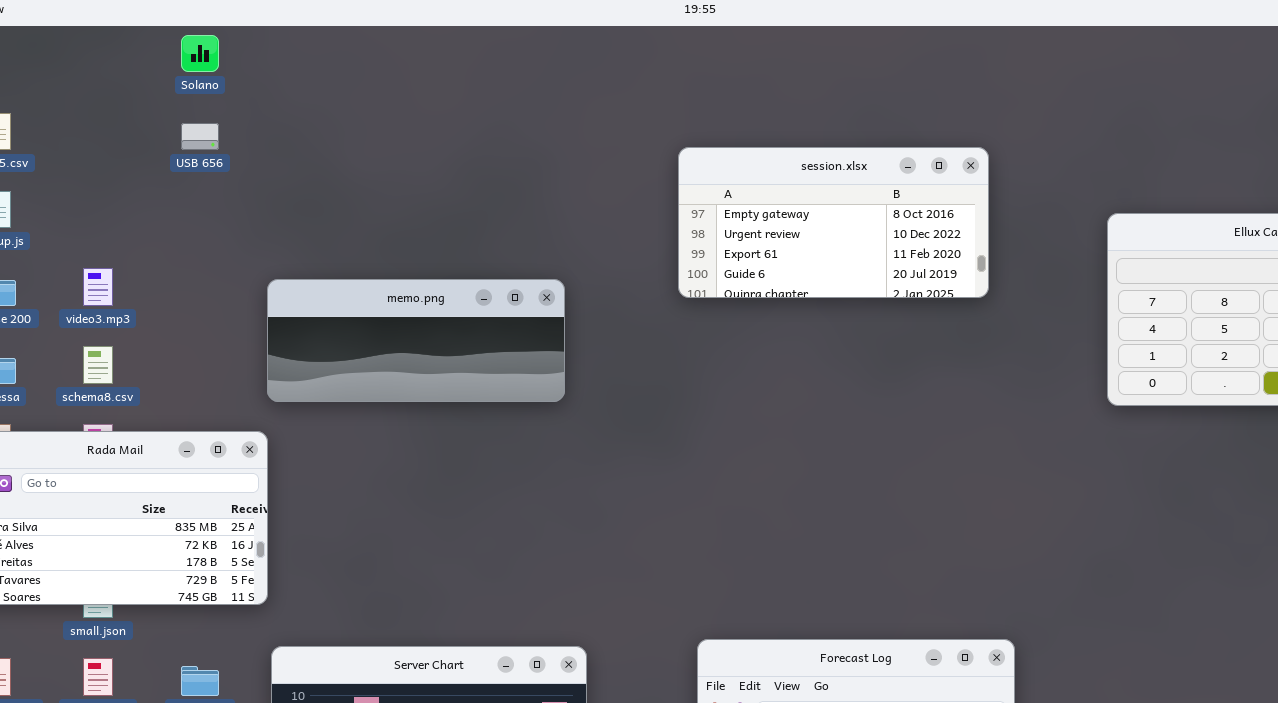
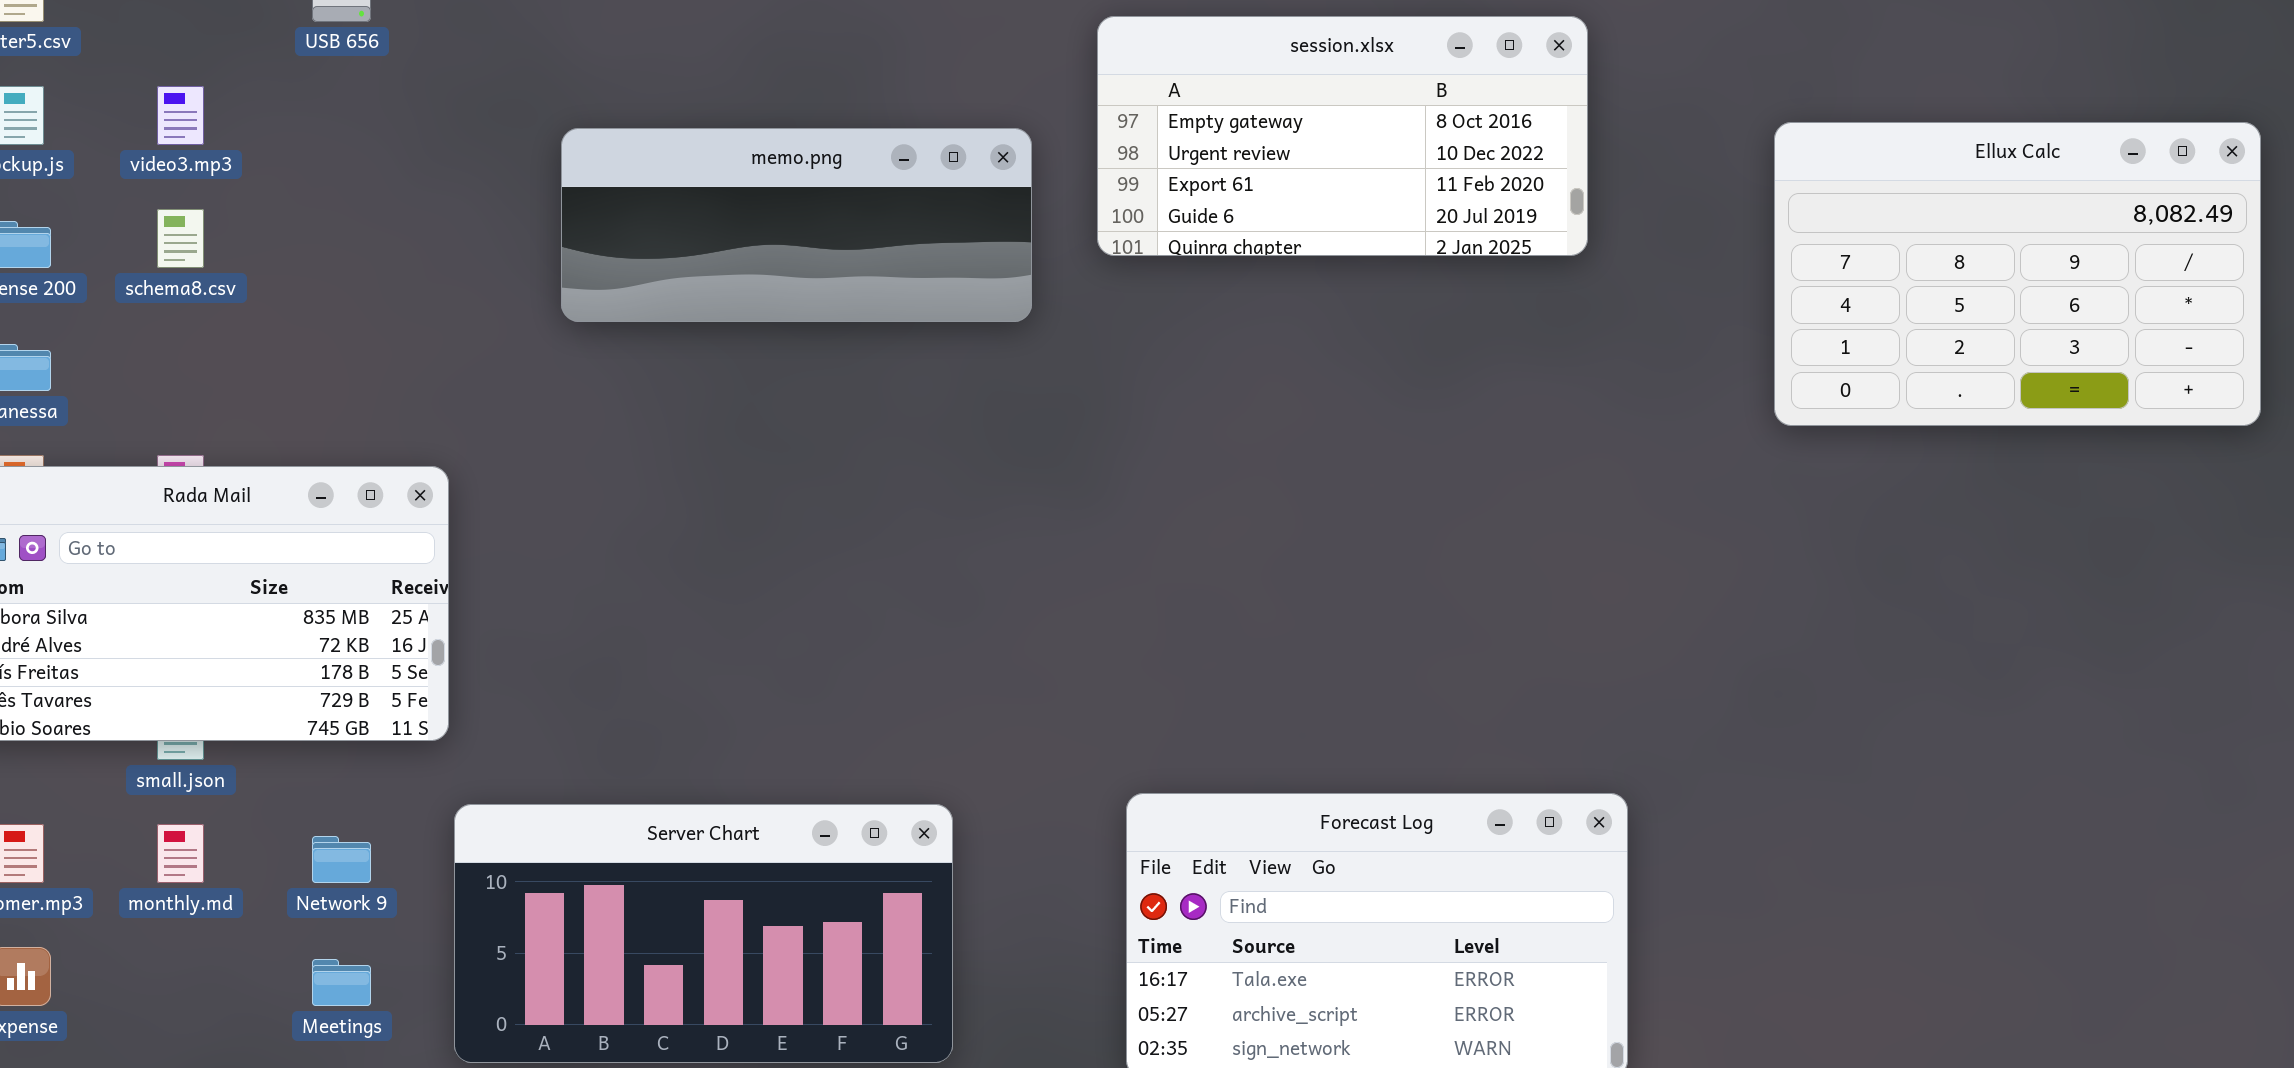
video3.mp3: [83,268,113,306] -> [157,86,204,145], moved
memo.png: [267,279,565,402] -> [561,128,1032,322], moved
schema8.csv: [83,346,113,384] -> [157,209,204,268], moved

